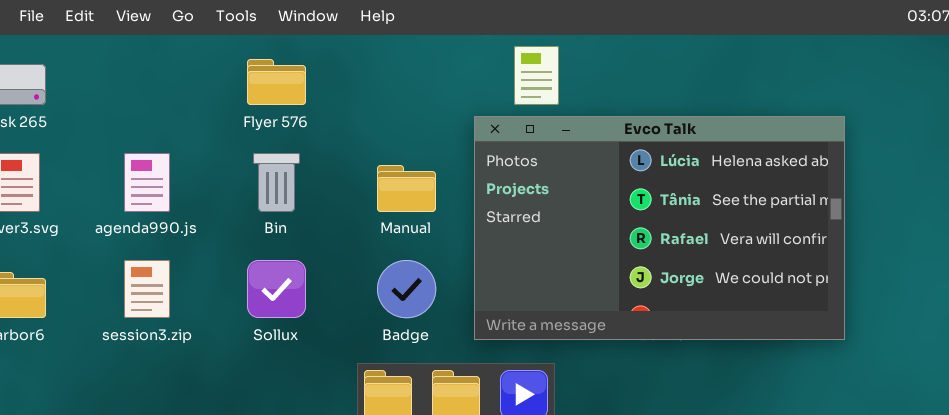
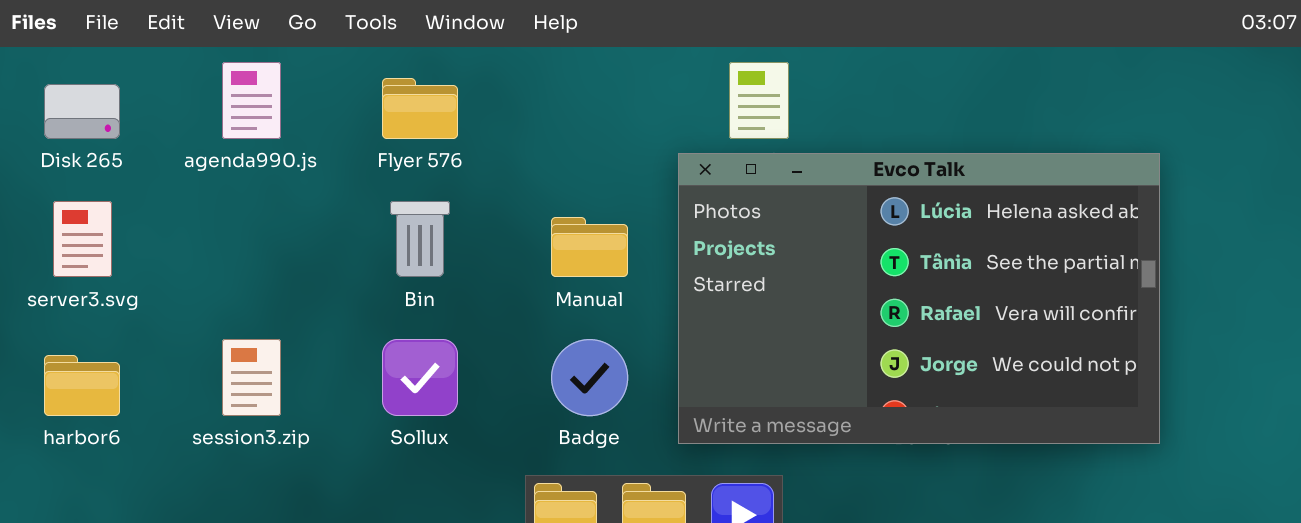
agenda990.js: [124,153,170,212] -> [222,62,281,139], moved

